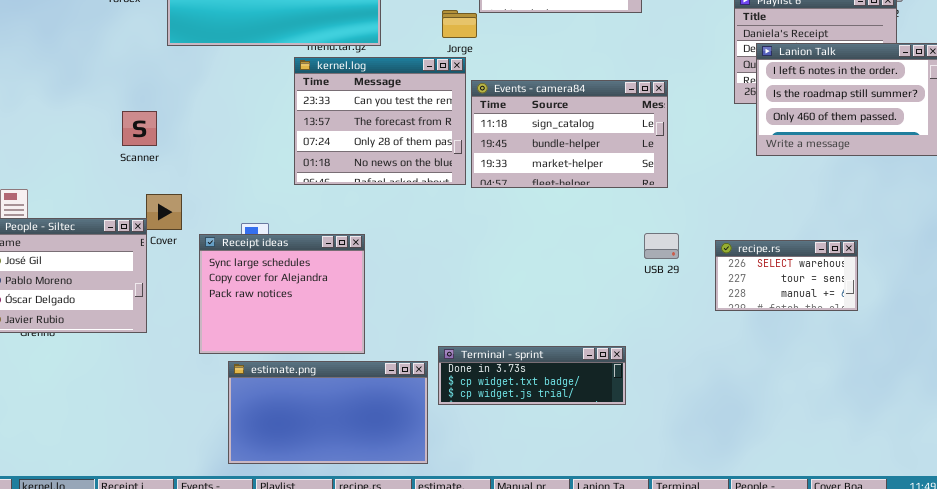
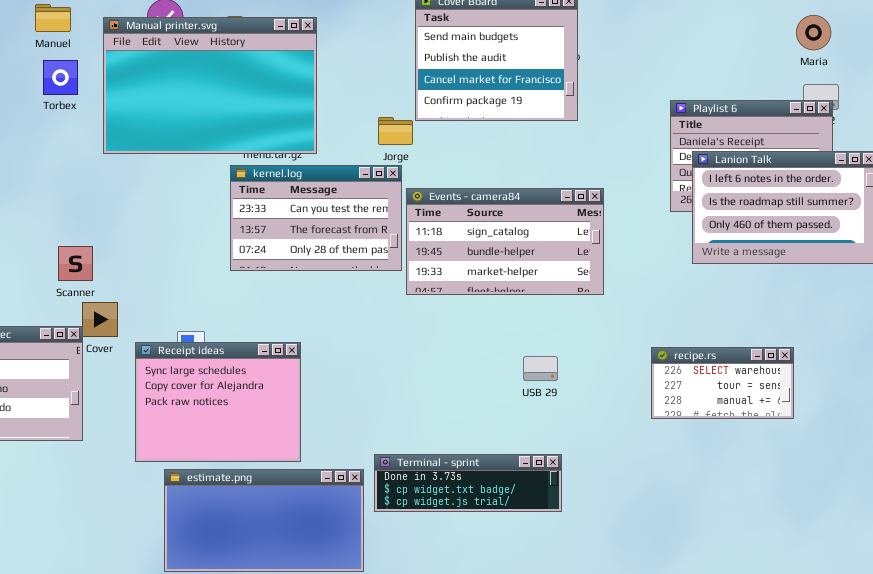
kernel.log: [294,57,466,185] -> [230,165,402,271], resized
Scanner: [122,111,157,146] -> [58,246,93,281], moved
USB 29: [644,233,679,259] -> [523,356,558,381], moved

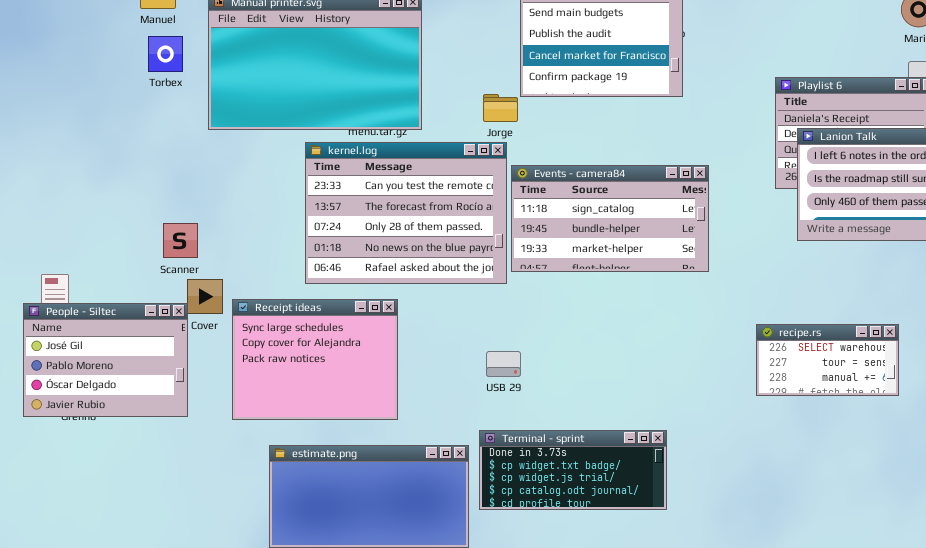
kernel.log: [230,165,402,271] -> [305,142,507,284], resized
Receipt ideas: [135,342,301,462] -> [232,299,398,420], moved
USB 29: [523,356,558,381] -> [486,351,521,377], moved
Terminal - sprint: [374,454,562,512] -> [479,430,667,510], resized

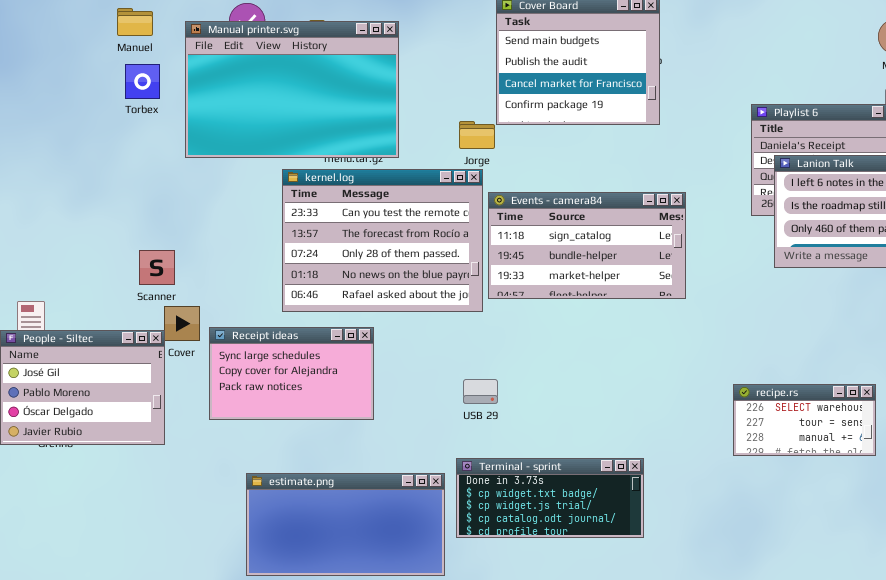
Receipt ideas: [232,299,398,420] -> [209,327,374,420], resized
recipe.rs: [756,324,899,396] -> [733,384,876,456], moved

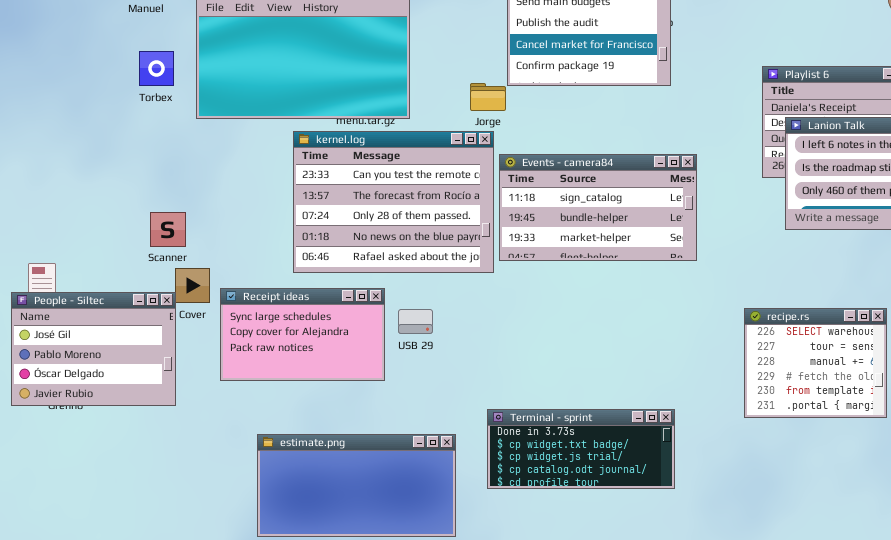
Torbex: [125,64,160,99] -> [139,51,174,86], moved
USB 29: [463,379,498,404] -> [398,309,433,334], moved
recipe.rs: [733,384,876,456] -> [744,308,887,418], resized
Terminal - sprint: [456,458,644,538] -> [487,409,675,489], moved

